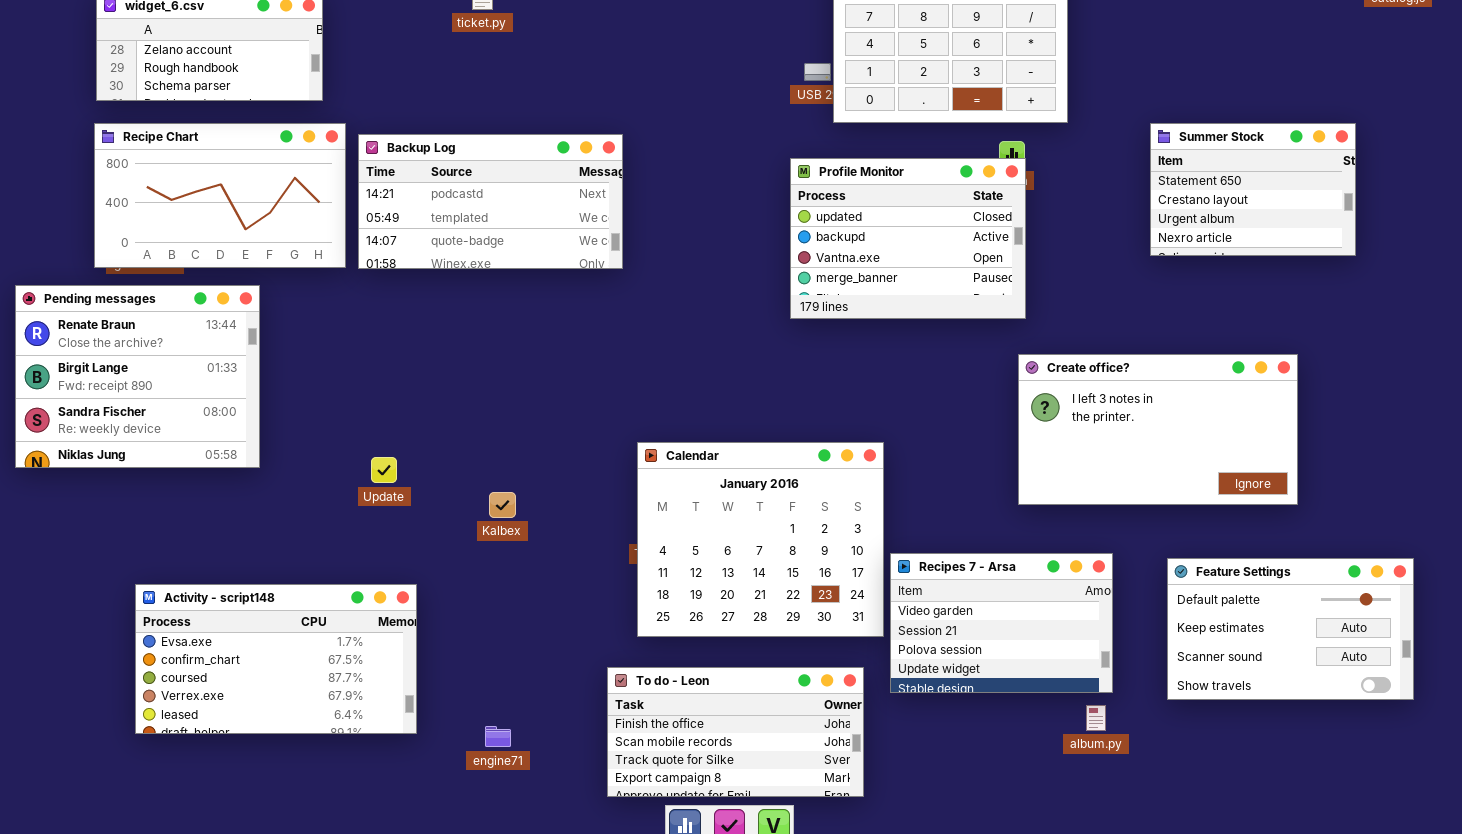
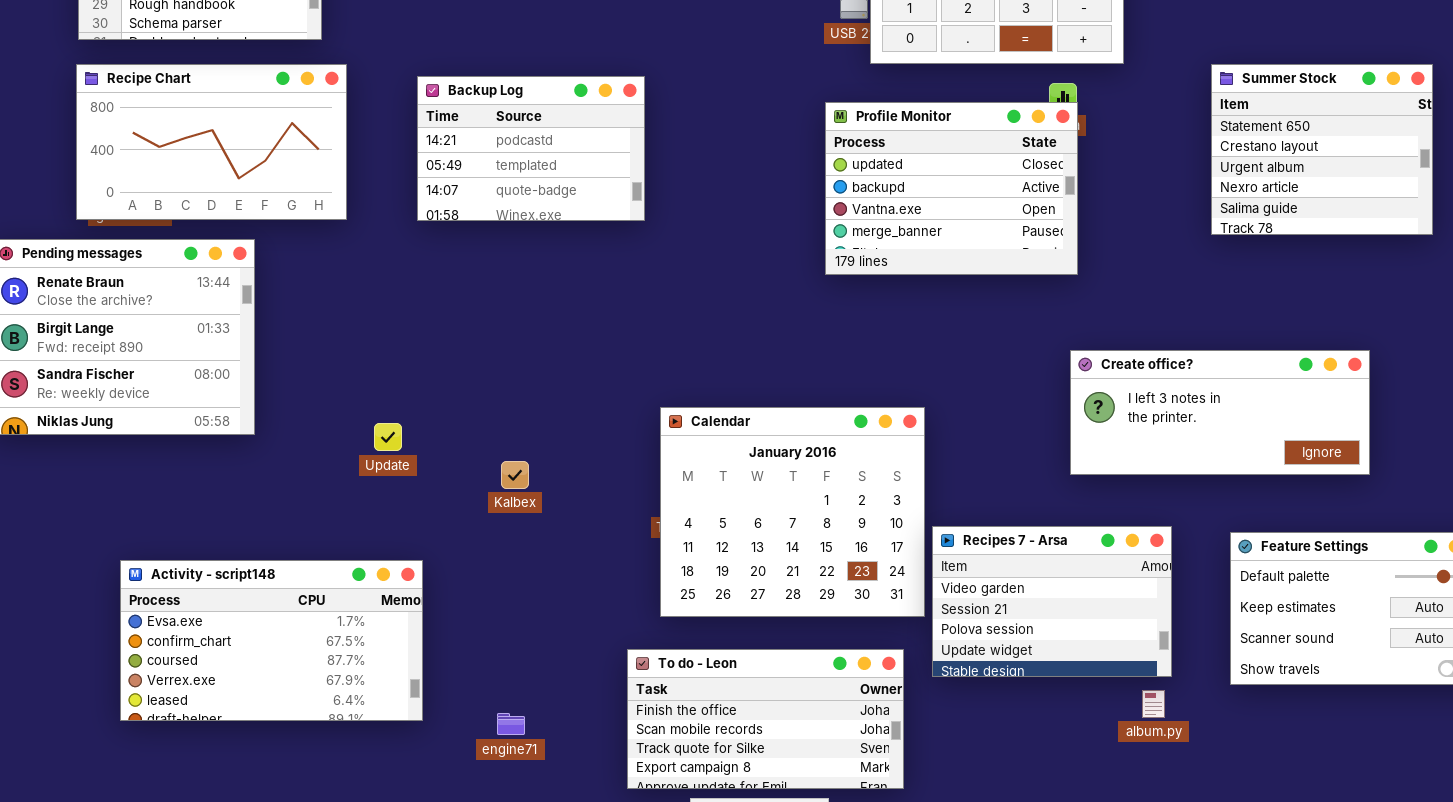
Summer Stock: [1150,123,1356,256] -> [1211,64,1433,235], resized
Backup Log: [358,134,623,269] -> [417,76,645,221], resized
Create office?: [1018,354,1298,505] -> [1070,350,1370,475], resized

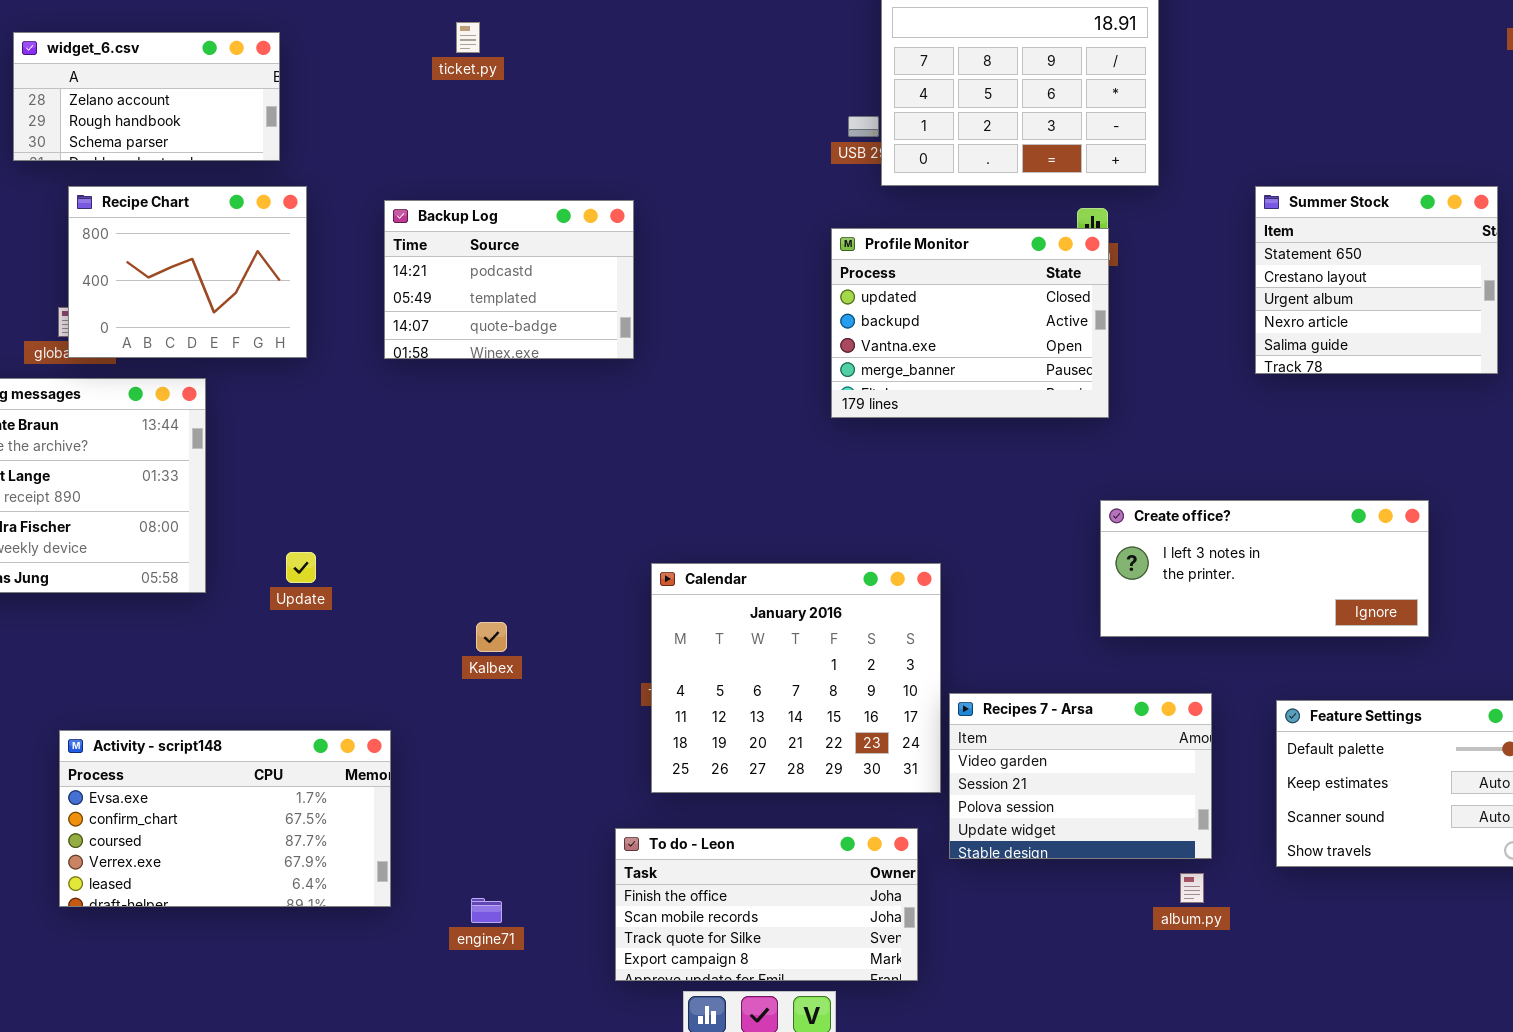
Recipe Chart: [76,64,347,220] -> [68,186,307,358], resized
Update: [374,423,402,451] -> [286,552,316,583], moved

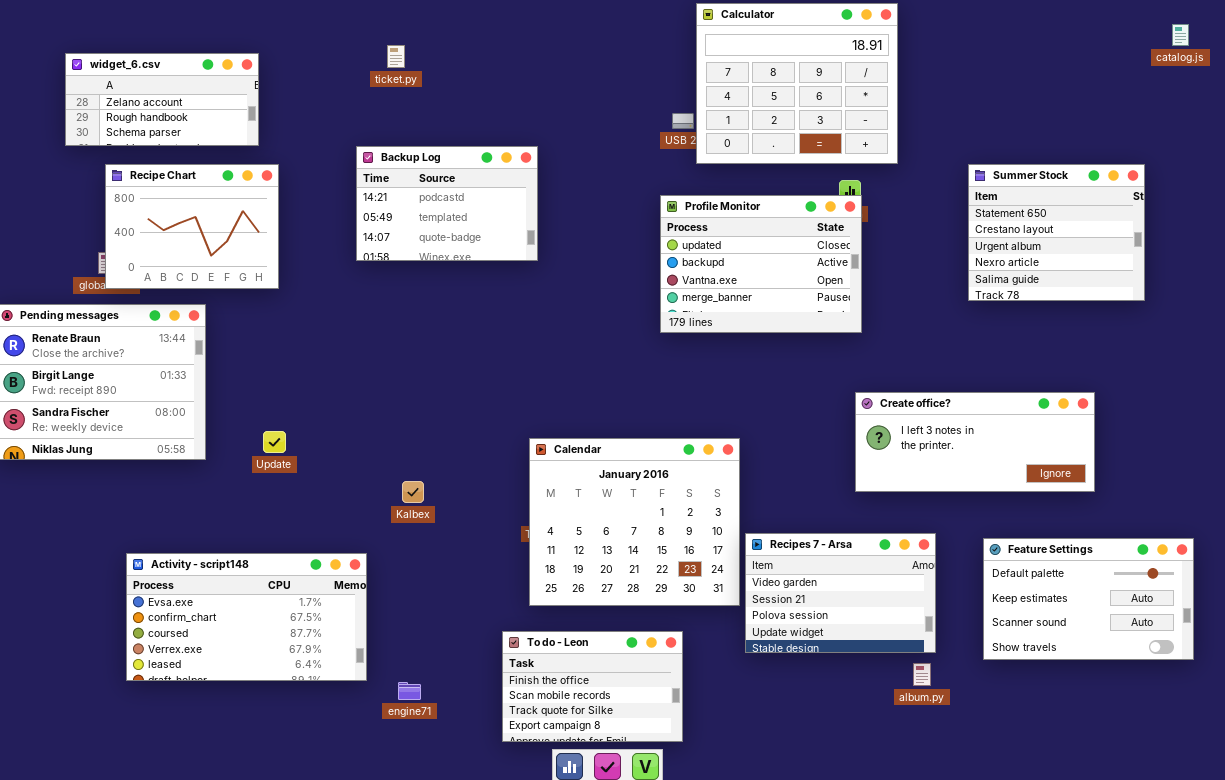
Backup Log: [384,200,634,359] -> [356,146,538,261], moved
Activity - script148: [59,730,391,907] -> [126,553,367,681], moved
To do - Leon: [615,828,918,981] -> [502,631,683,742], resized

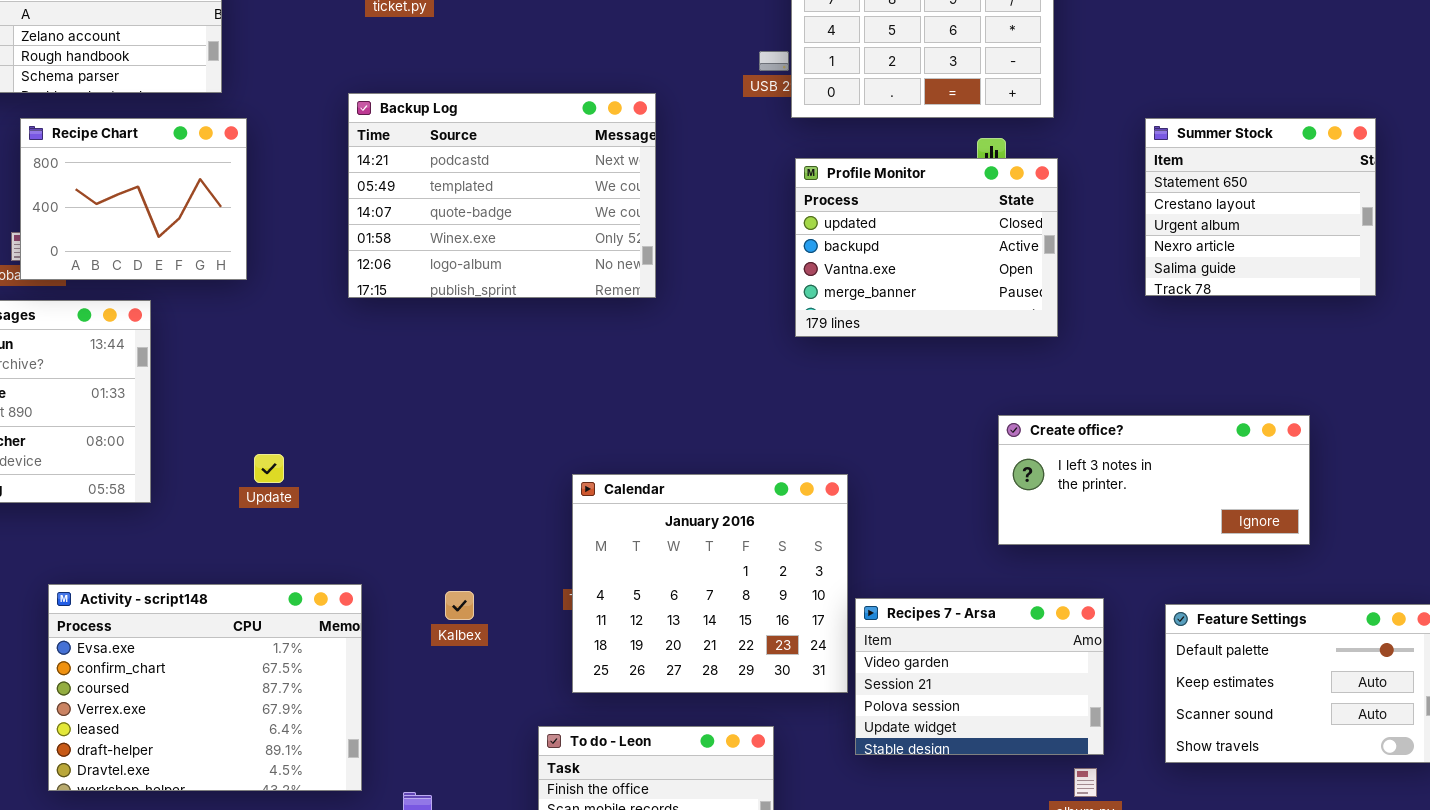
Backup Log: [356,146,538,261] -> [348,93,656,298], resized
Profile Monitor: [660,195,862,333] -> [795,158,1058,337], moved
Update: [263,431,286,453] -> [254,454,284,483], moved
Kalbex: [402,481,424,503] -> [445,591,474,620], moved
Activity - script148: [126,553,367,681] -> [48,584,362,791], resized

